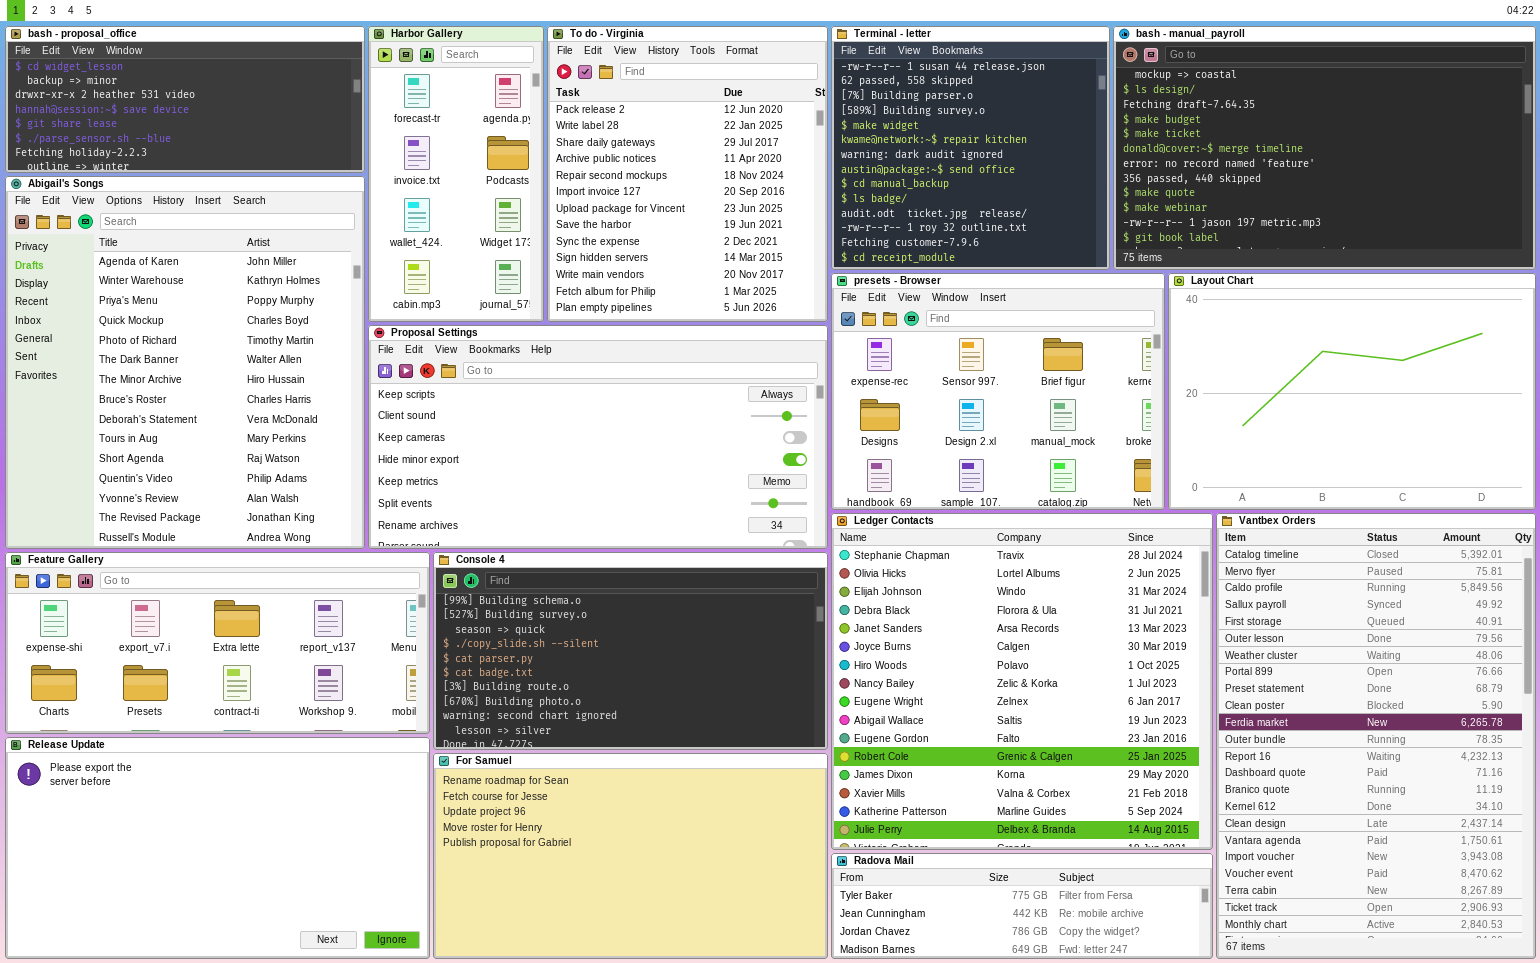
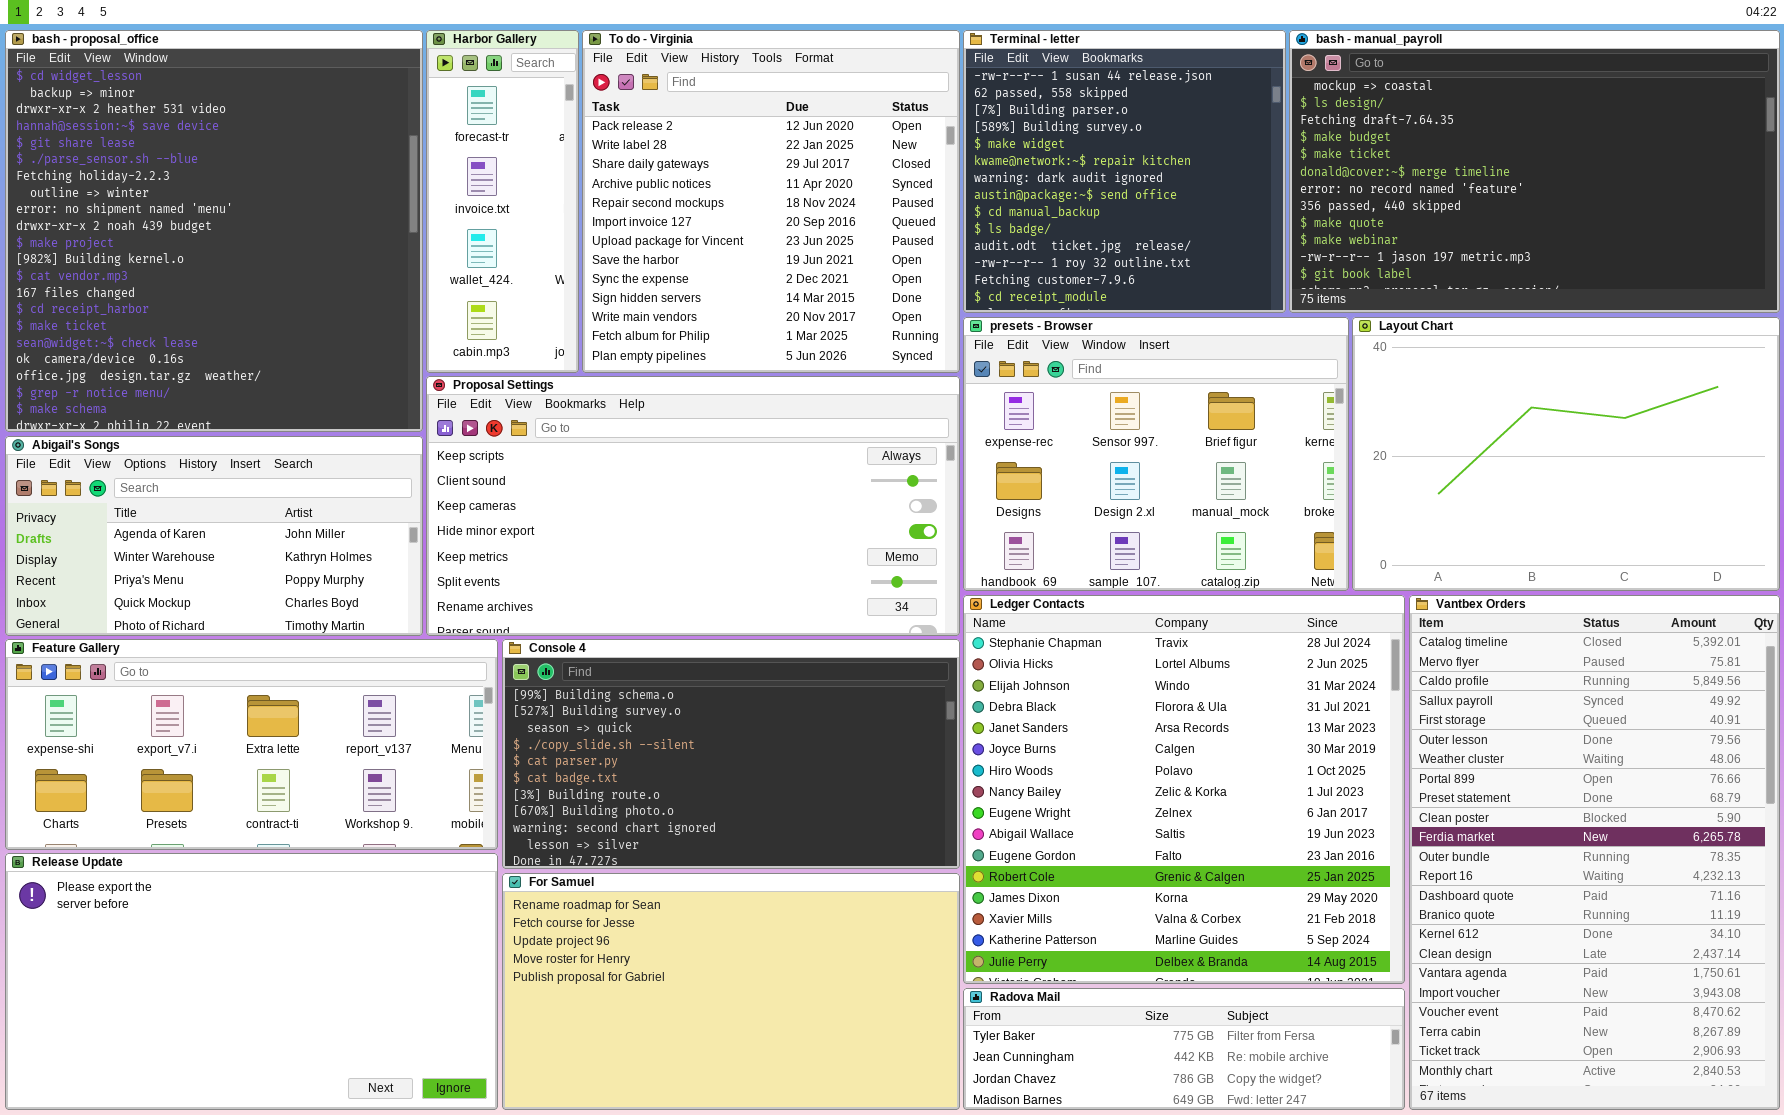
bash - proposal_office: [5,26,365,173] -> [5,30,423,432], resized
Harbor Gallery: [368,26,544,322] -> [426,30,579,373], resized
To do - Virginia: [547,26,828,322] -> [582,30,960,373], resized
Abigail's Songs: [5,176,365,549] -> [5,436,423,636], resized

